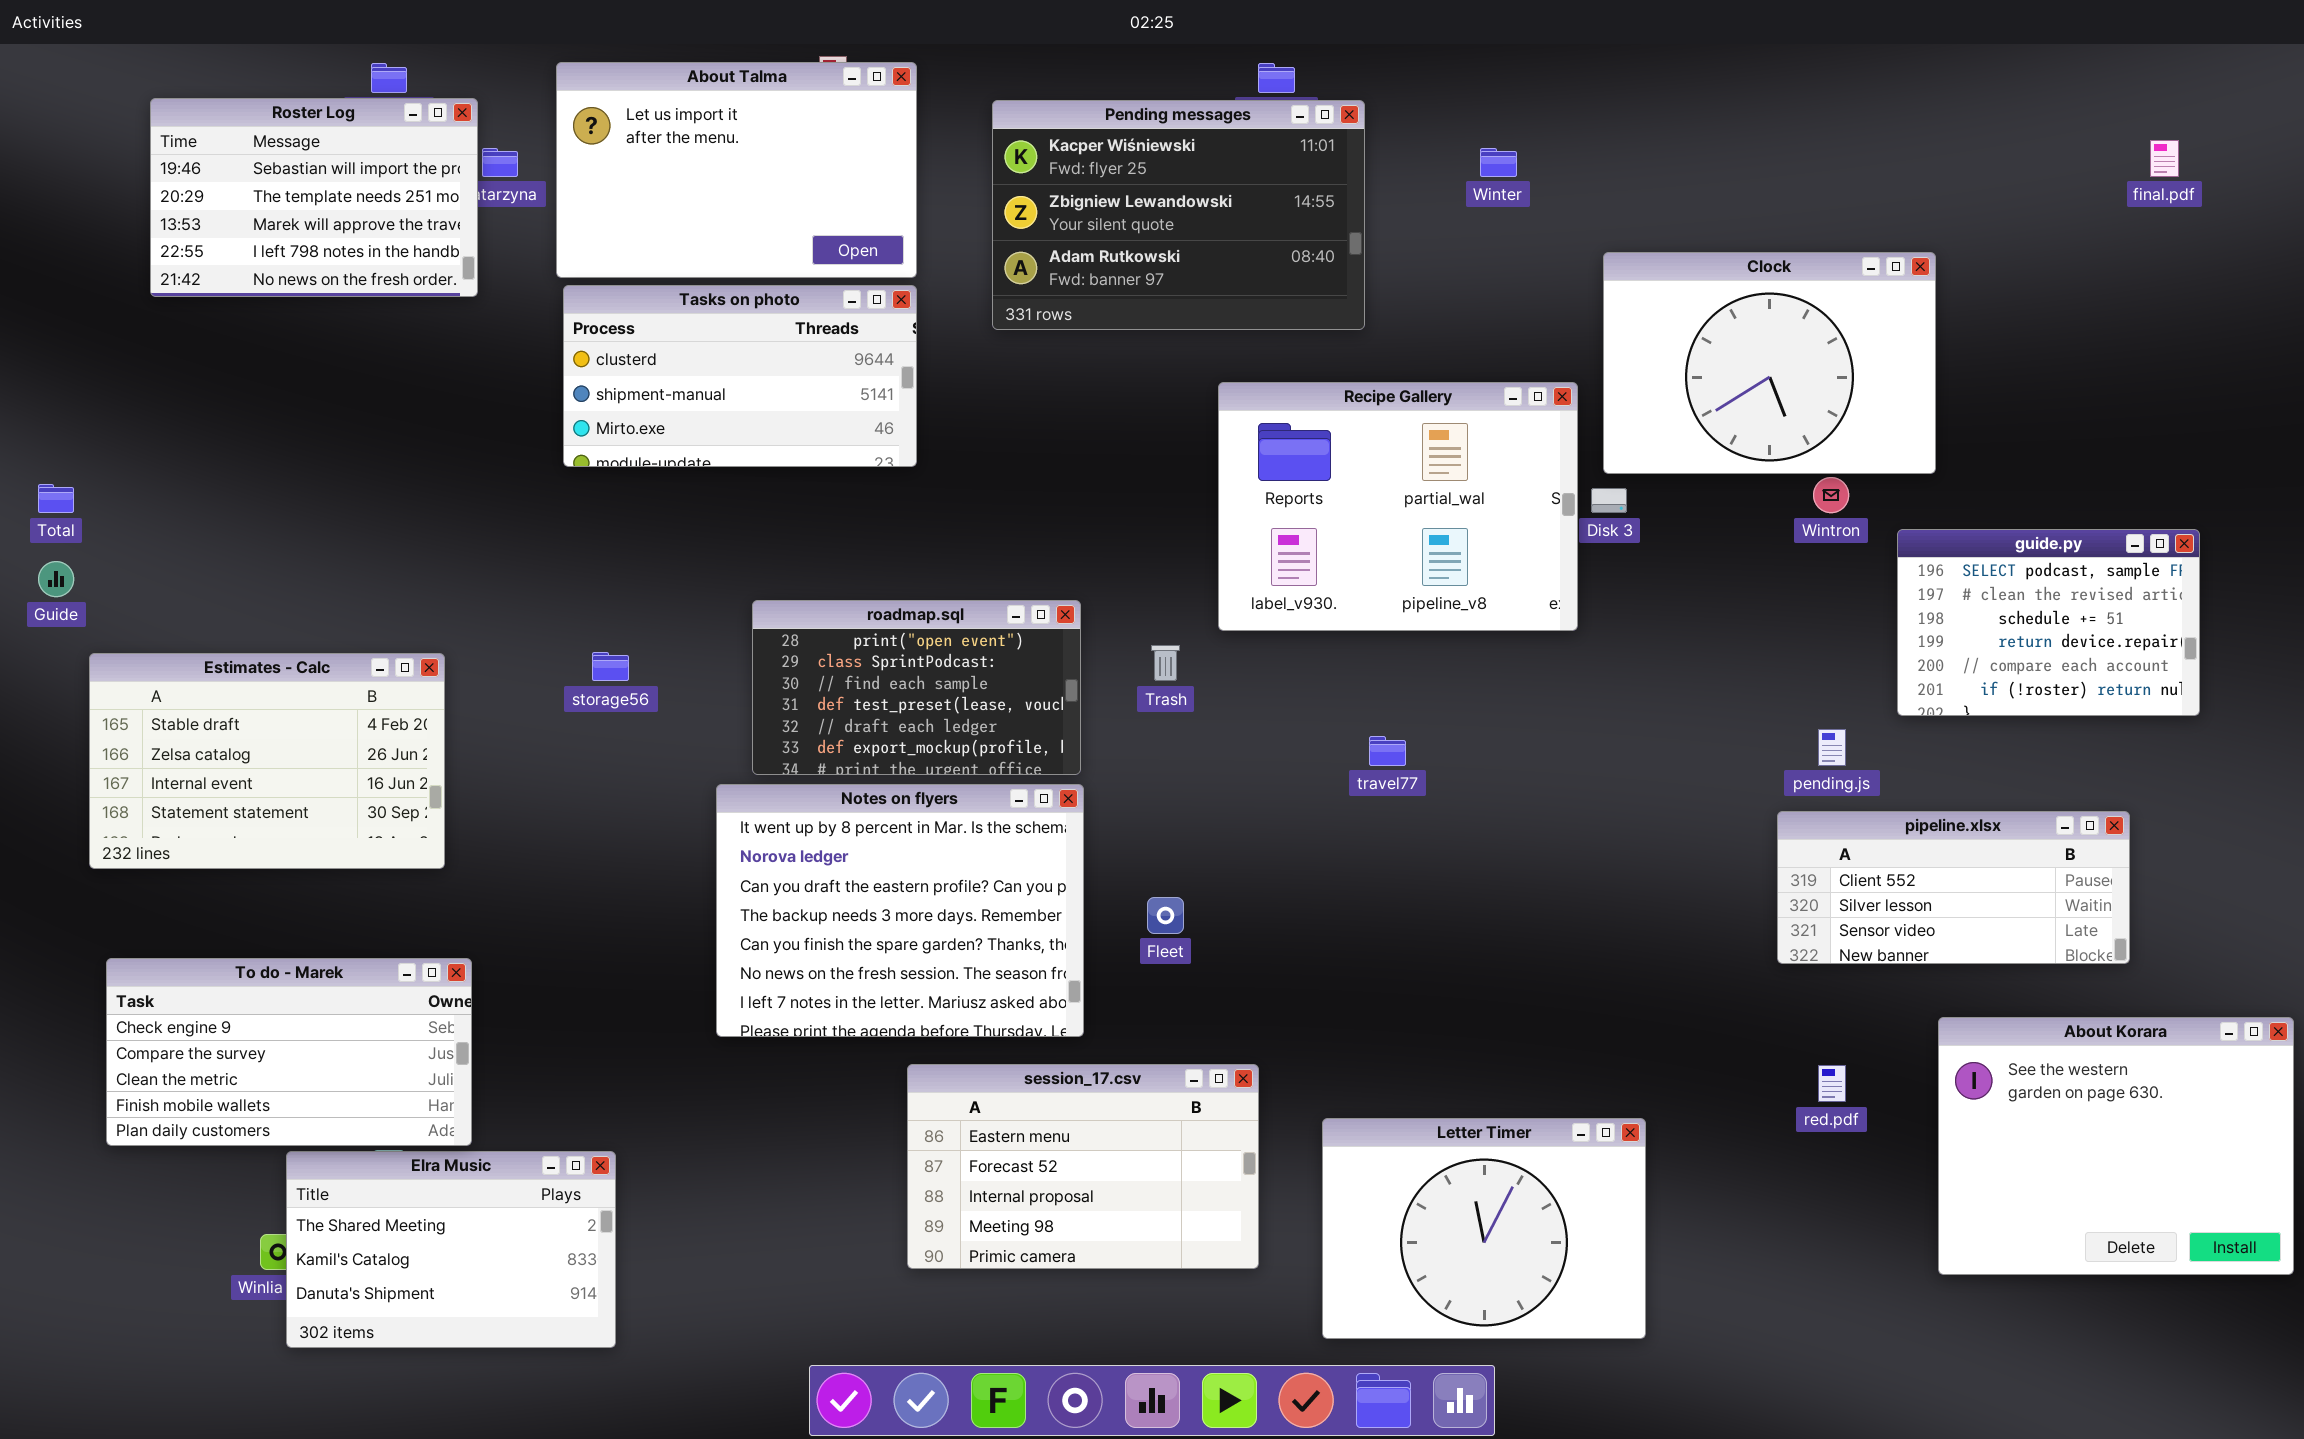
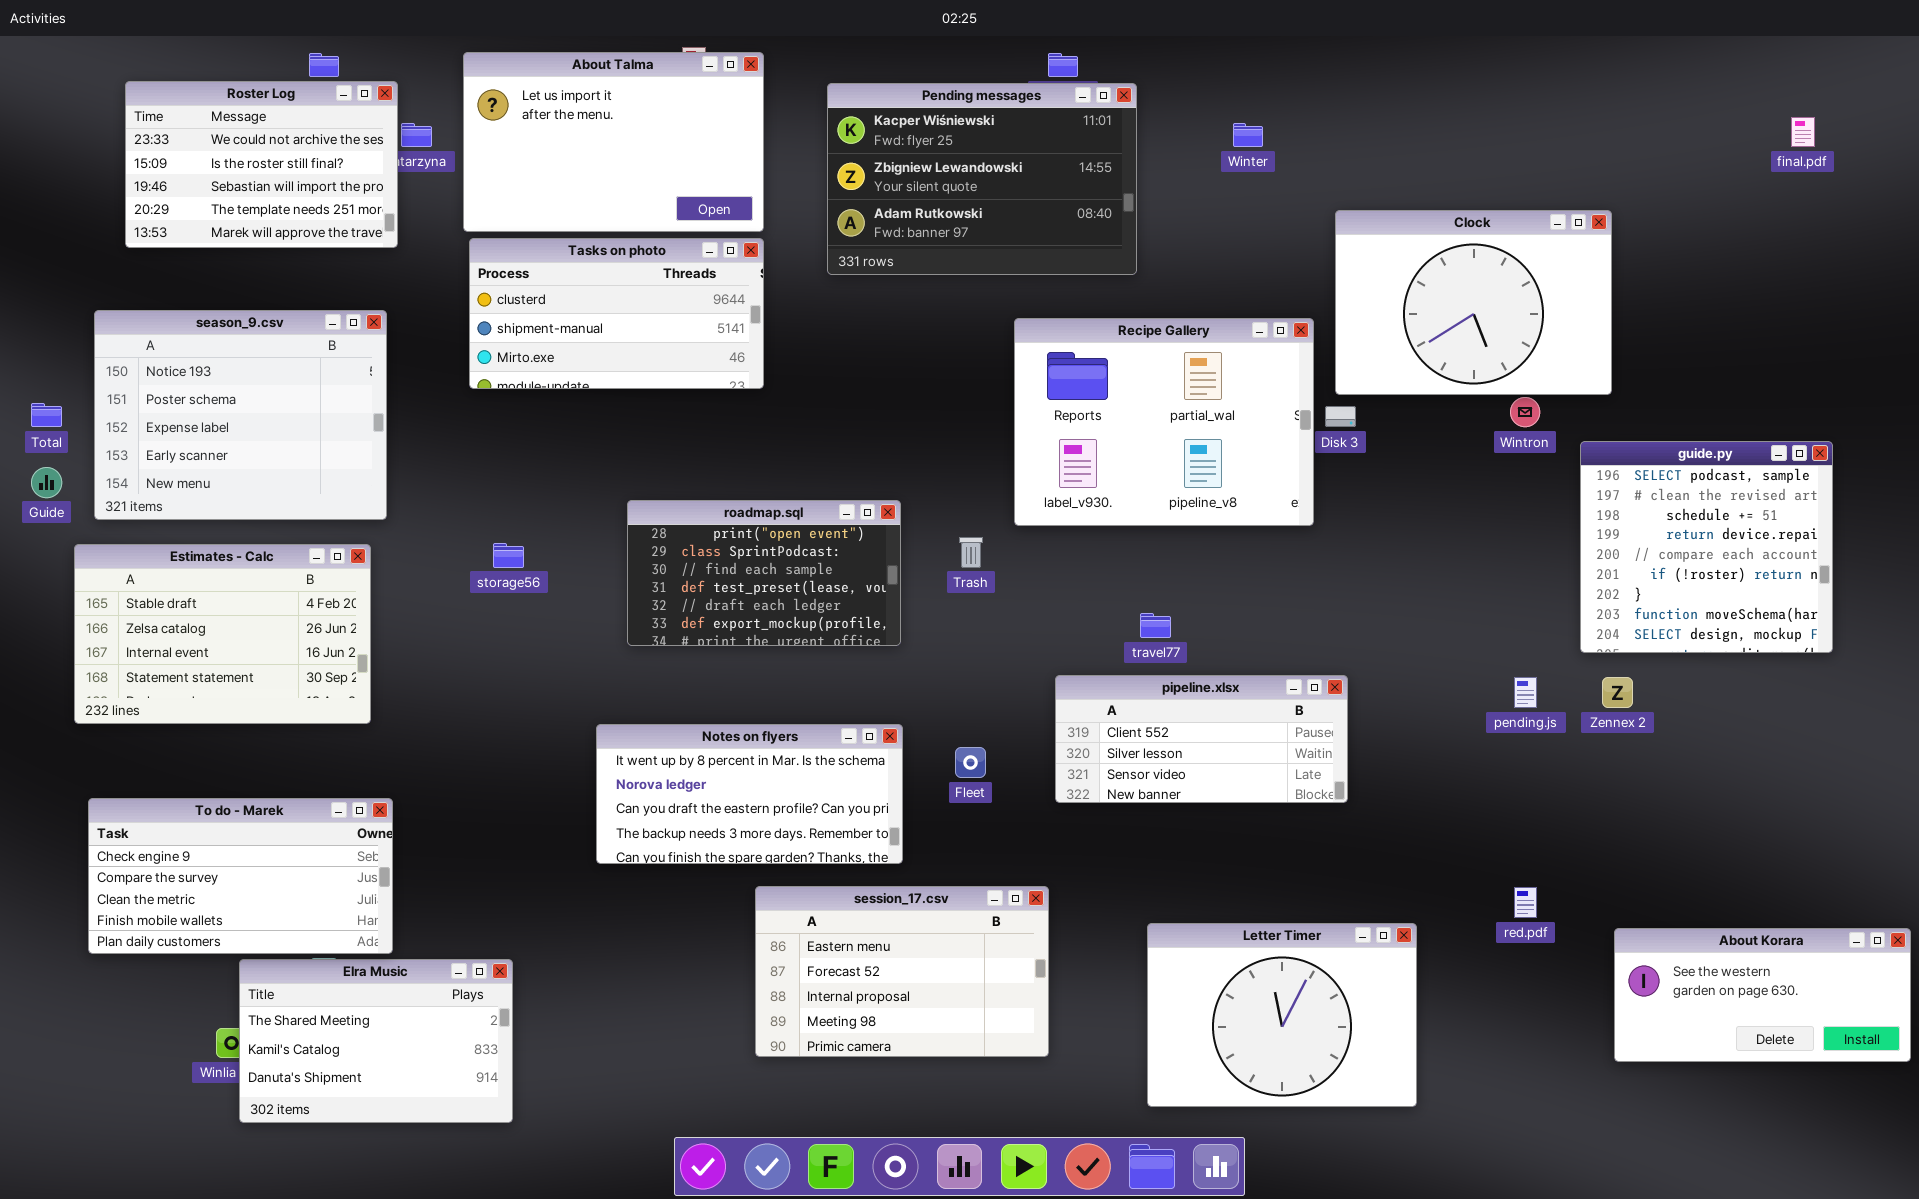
Roster Log: [150,98,478,297] -> [125,81,398,248], scrolled up 2 rows
season_9.csv: none -> [94,310,387,520], opened
guide.py: [1897,529,2200,716] -> [1580,441,1833,653], resized
pending.js: [1818,729,1846,766] -> [1514,677,1537,708], moved
Notes on flyers: [716,784,1084,1037] -> [596,724,903,864], resized
pipeline.xlsx: [1777,811,2130,964] -> [1055,675,1348,803], moved
About Korara: [1938,1017,2294,1275] -> [1614,928,1911,1062], resized
Letter Timer: [1322,1118,1646,1339] -> [1147,923,1417,1107], moved

